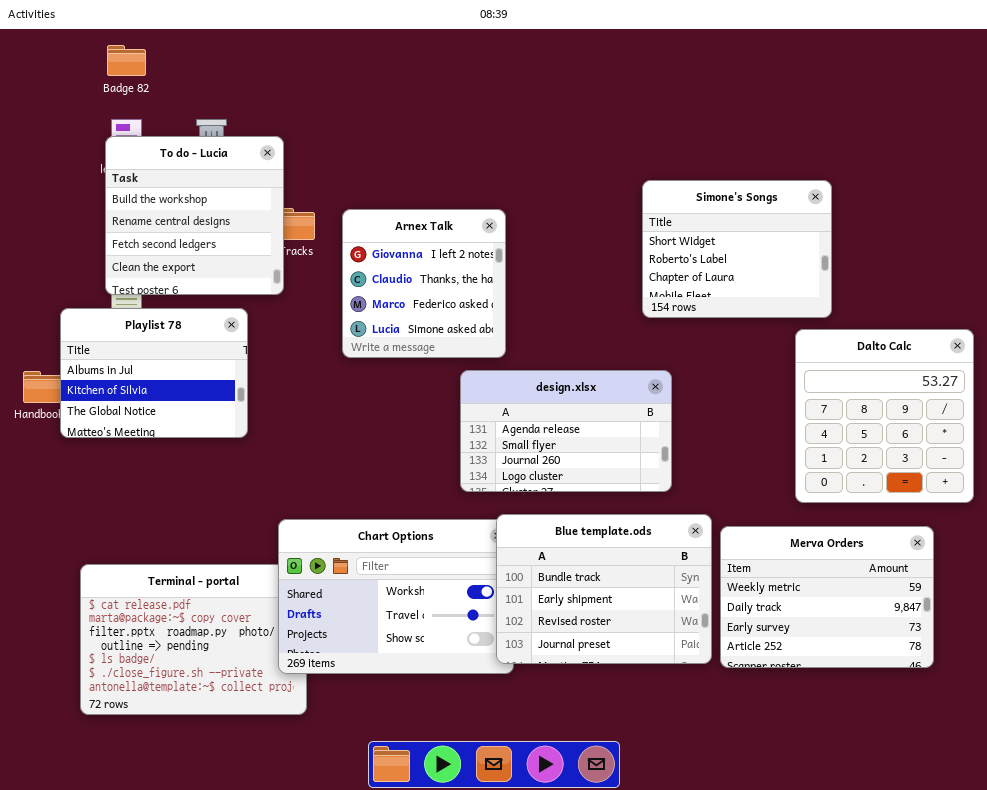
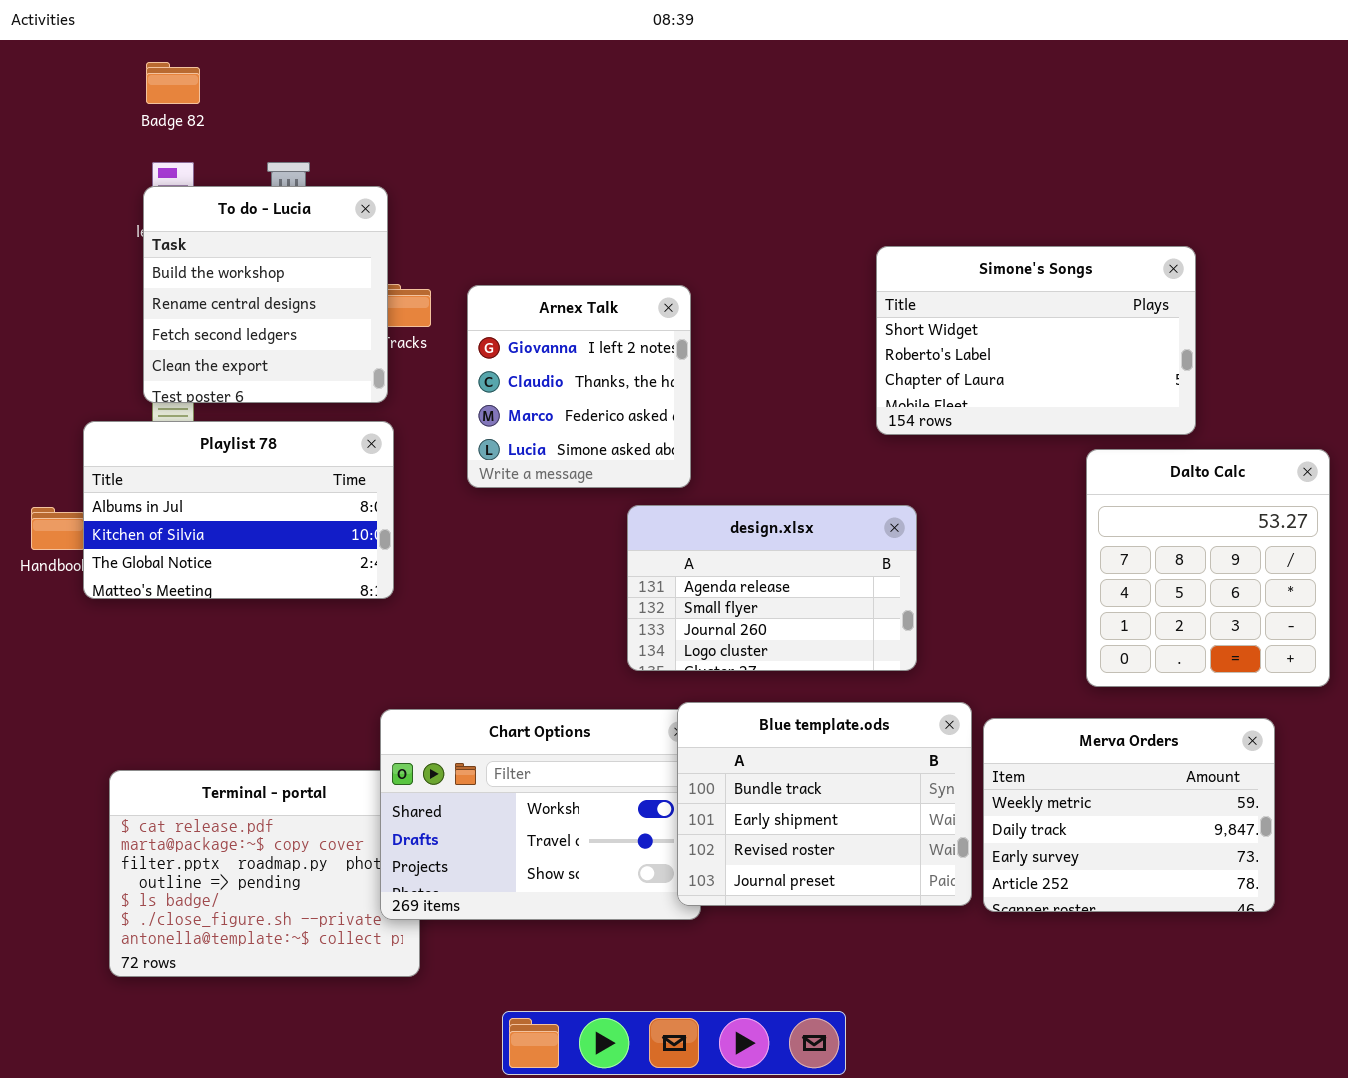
Simone's Songs: [642,180,832,318] -> [876,246,1196,435], resized
Playlist 78: [60,308,248,438] -> [83,421,394,599], resized

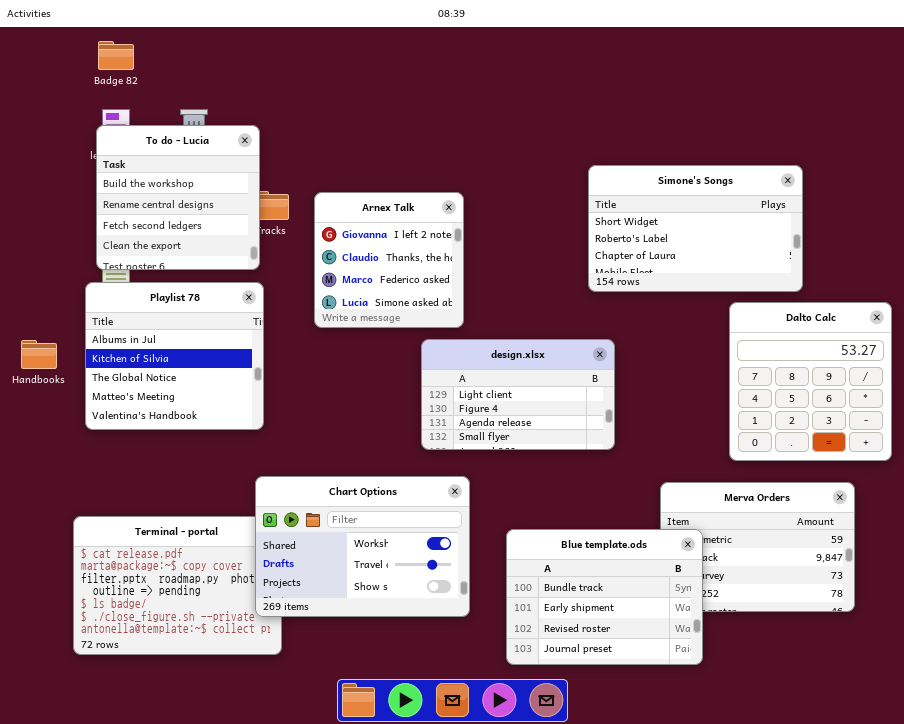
Playlist 78: [83,421,394,599] -> [85,282,264,430], resized
design.xlsx: [627,505,917,671] -> [421,339,615,450], scrolled up 2 rows
Blue template.ods: [677,702,972,906] -> [506,529,703,665], moved

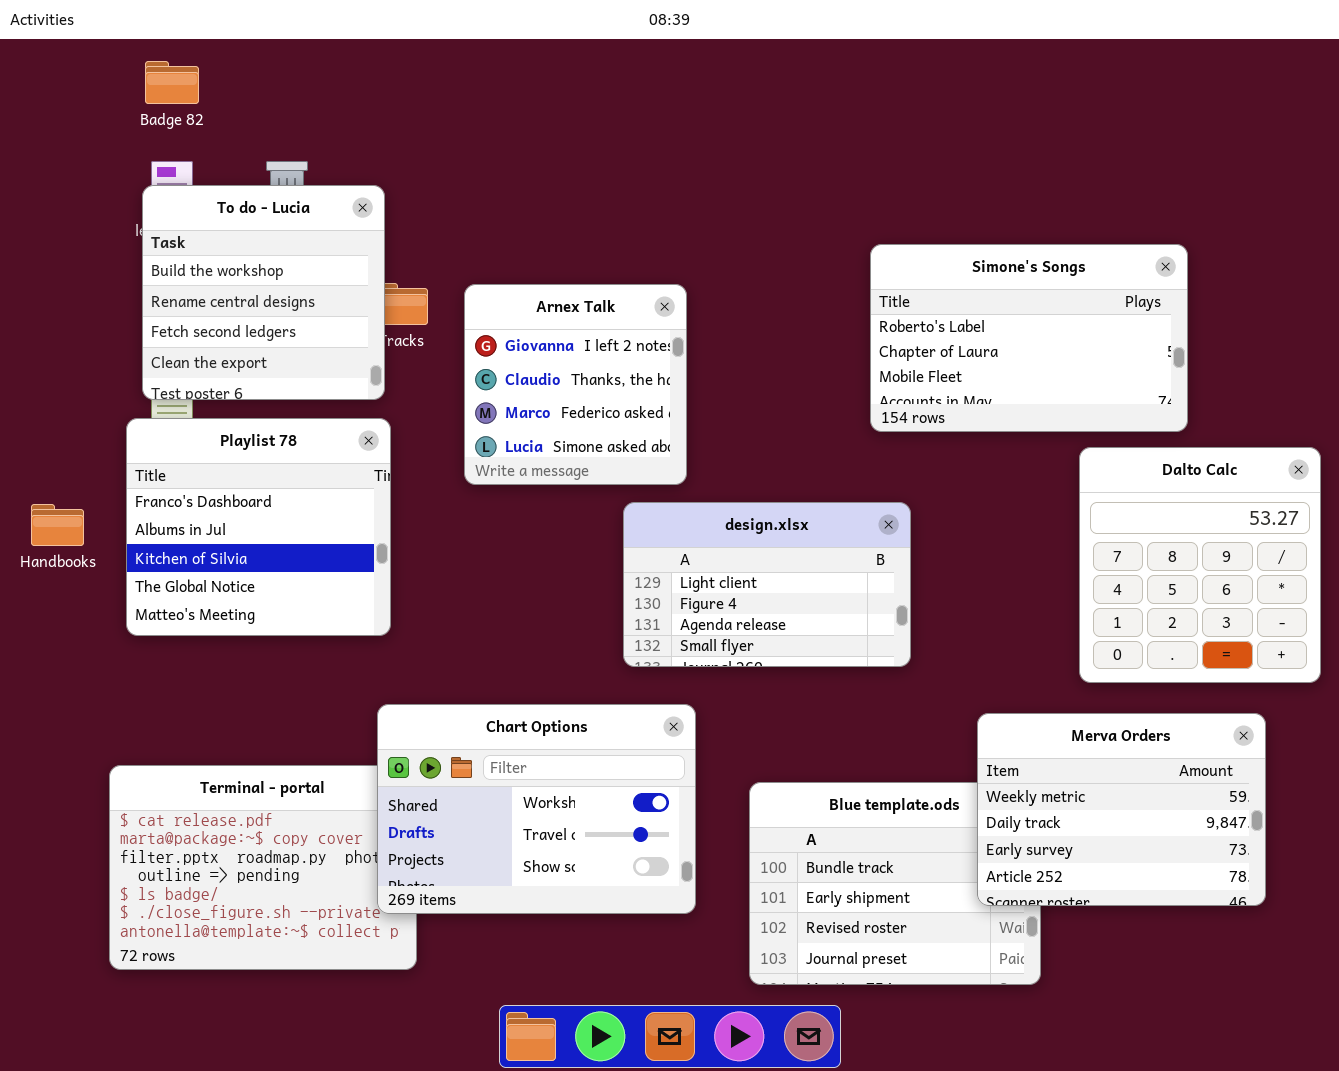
Simone's Songs: [588,165,803,292] -> [870,244,1188,432], scrolled down 1 row
Playlist 78: [85,282,264,430] -> [126,418,391,636], scrolled up 1 row
Merva Orders: [660,482,855,612] -> [977,713,1266,906], raised

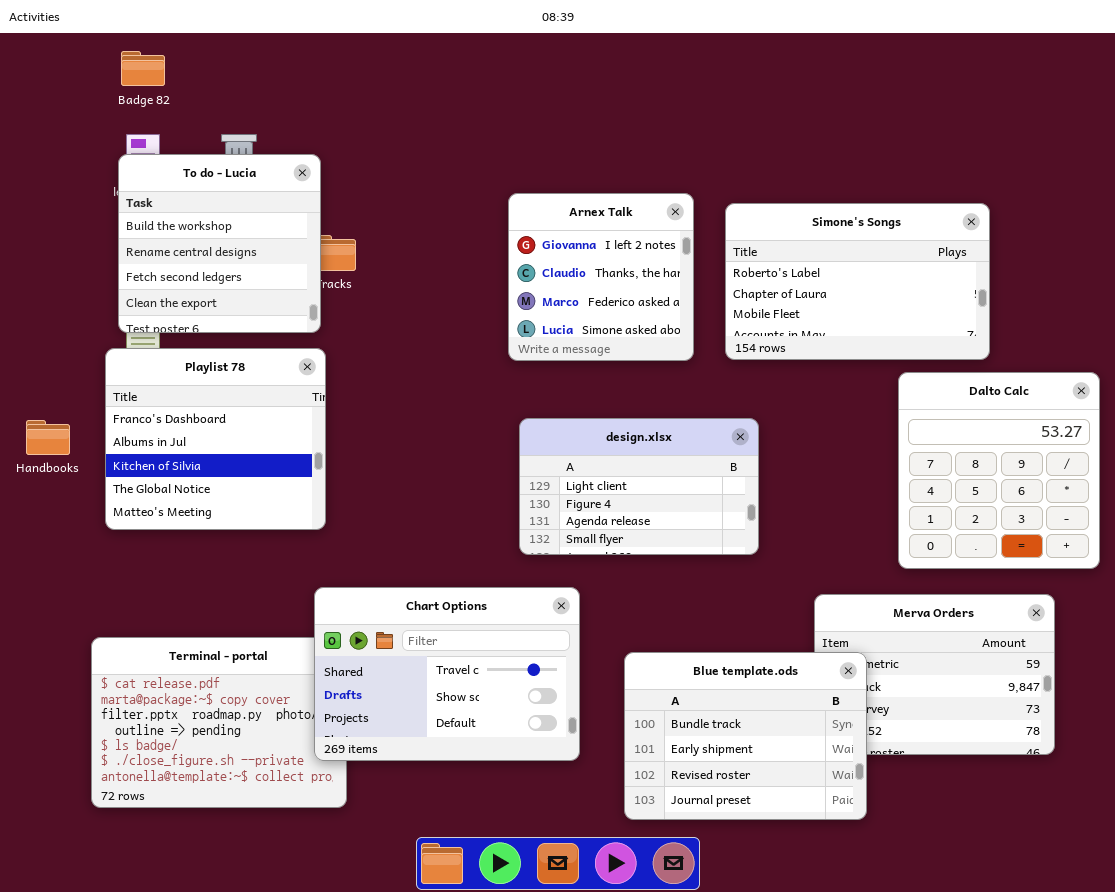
Arnex Talk: [464,284,687,485] -> [508,193,694,361], moved
Chart Options: [377,704,696,914] -> [314,587,580,761], scrolled down 1 row
Blue template.ods: [749,782,1041,985] -> [624,652,867,820], raised

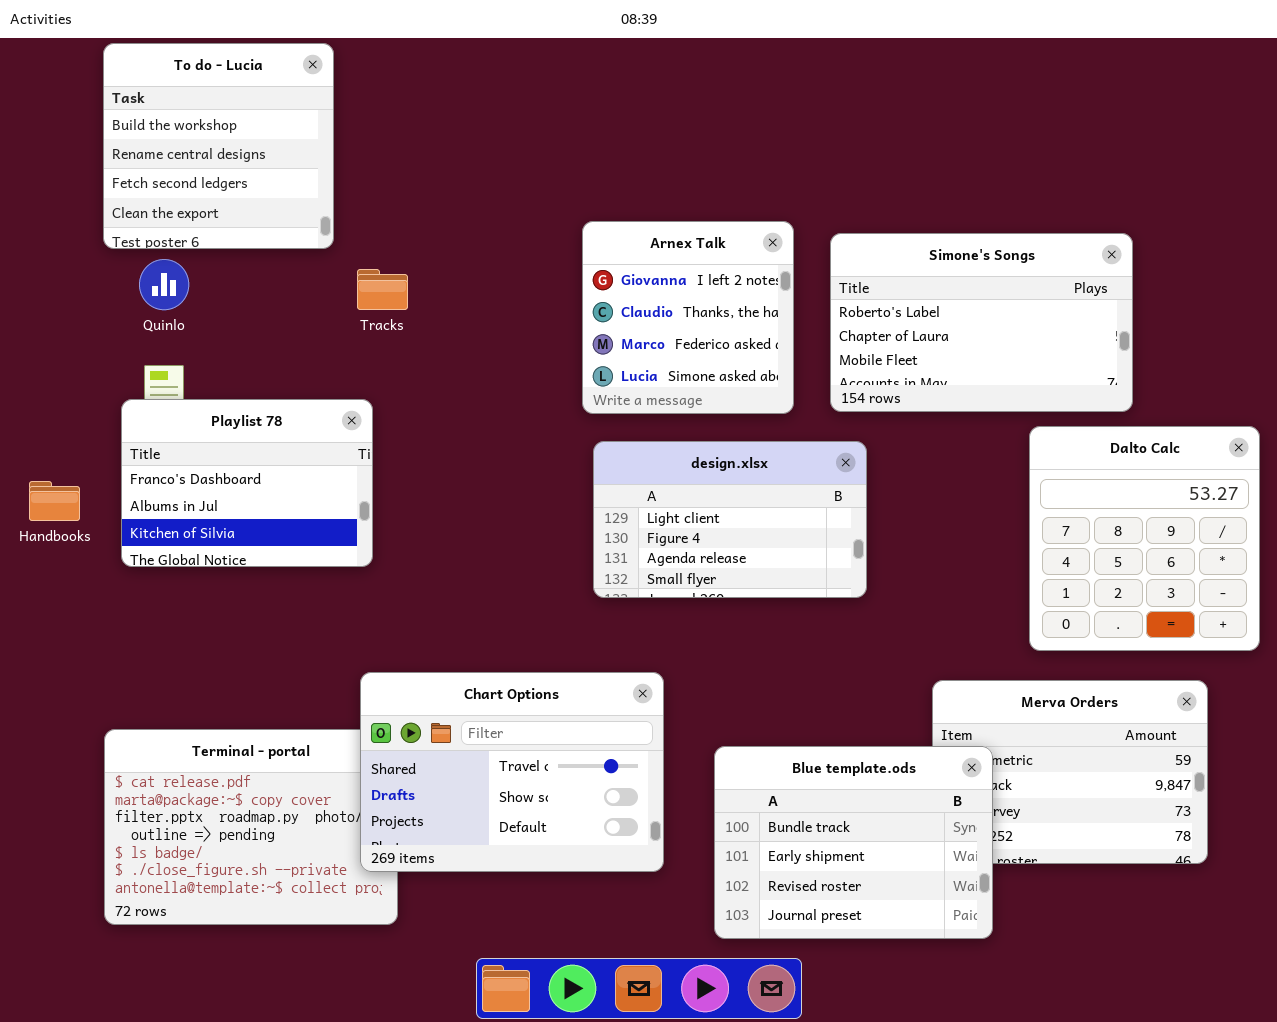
To do - Lucia: [118,154,321,333] -> [103,43,334,249], moved
Playlist 78: [105,348,326,530] -> [121,399,373,567], resized
design.xlsx: [519,418,759,555] -> [593,441,867,598], moved

